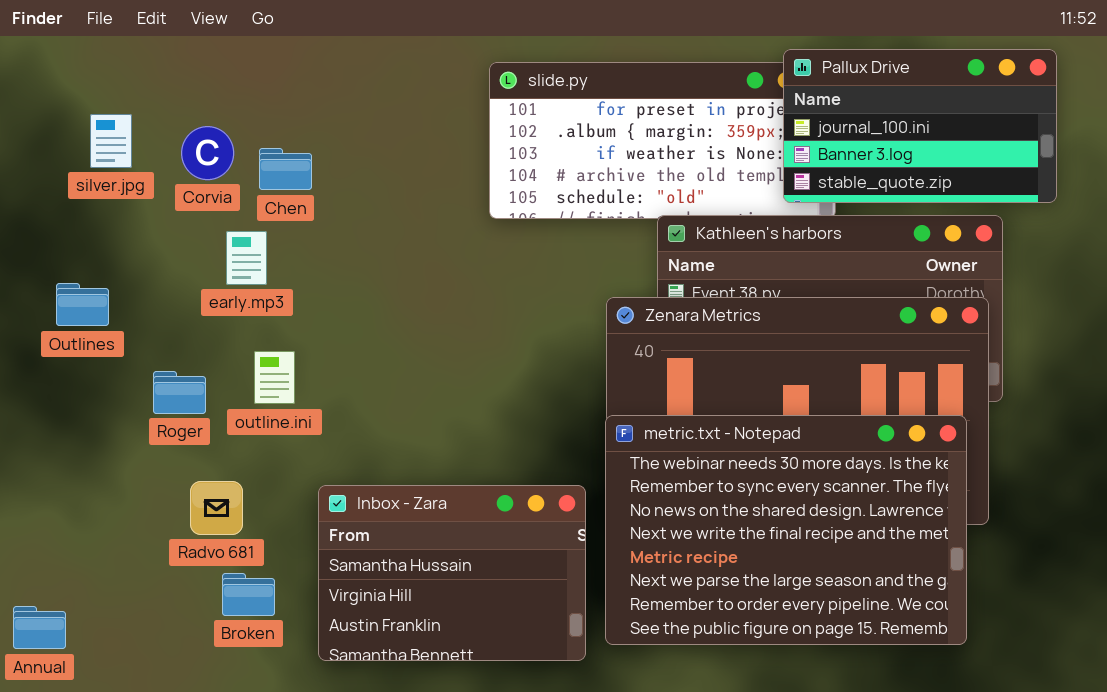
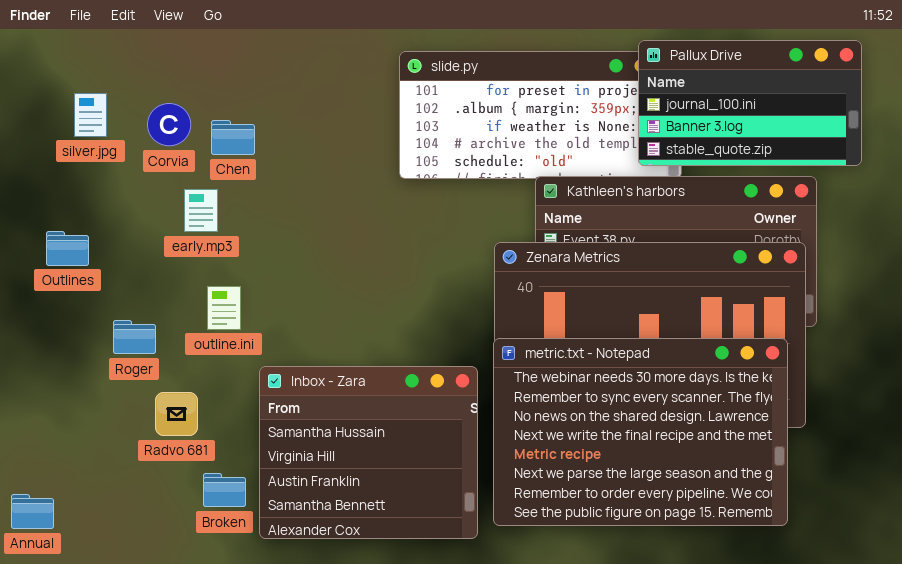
Roger: [153,371,206,414] -> [113,320,156,354], moved
Inbox - Zara: [318,485,586,661] -> [259,366,478,539], resized
Broken: [222,573,275,616] -> [203,473,246,507], moved

